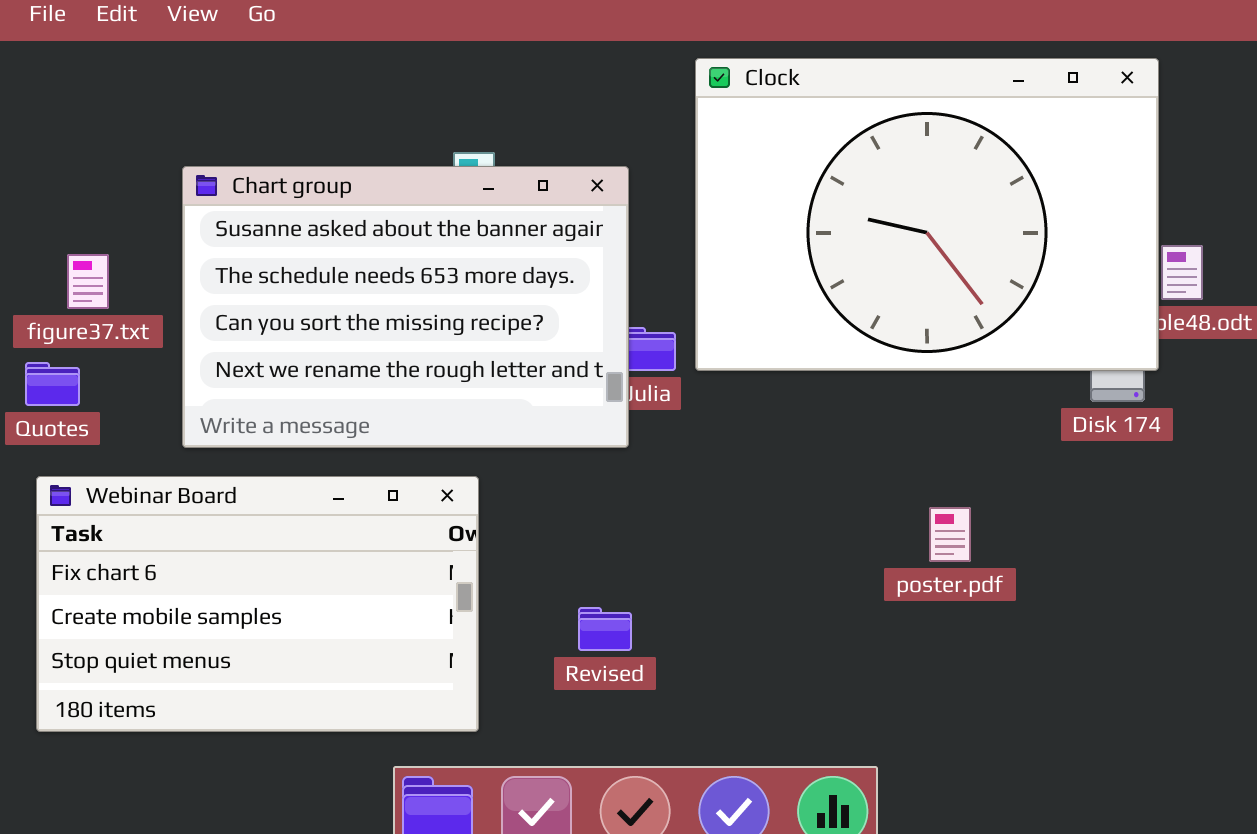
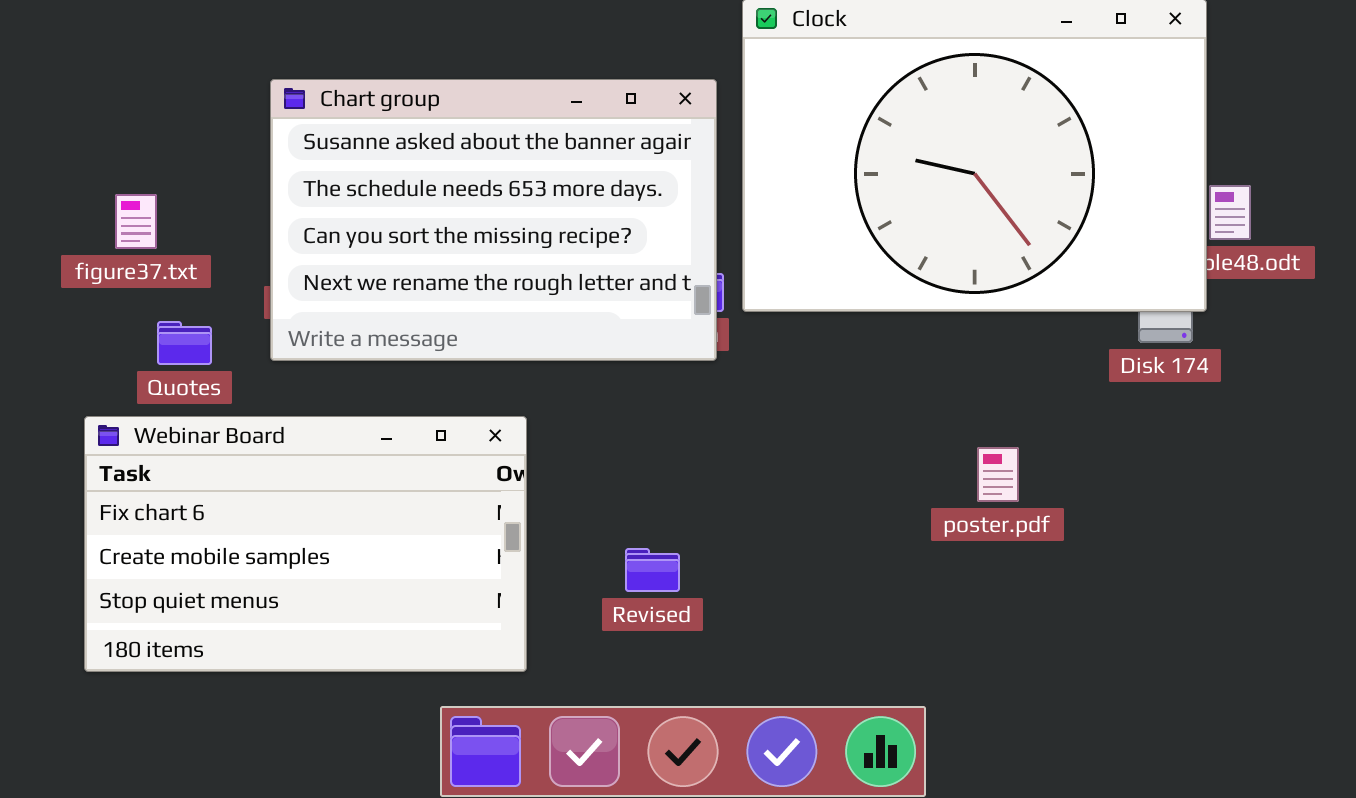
Chart group: [182,166,629,448] -> [270,79,717,361], moved
Quotes: [25,362,80,406] -> [157,321,212,365], moved

